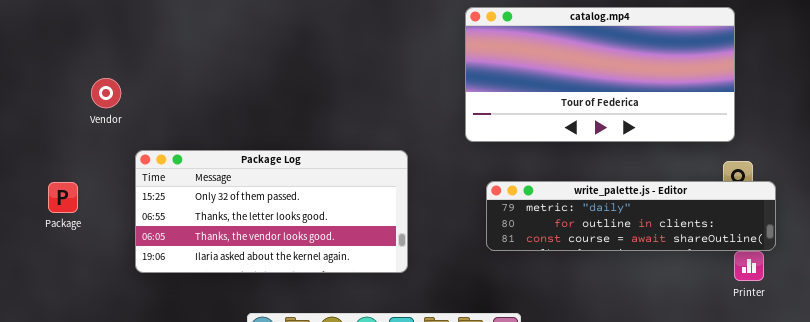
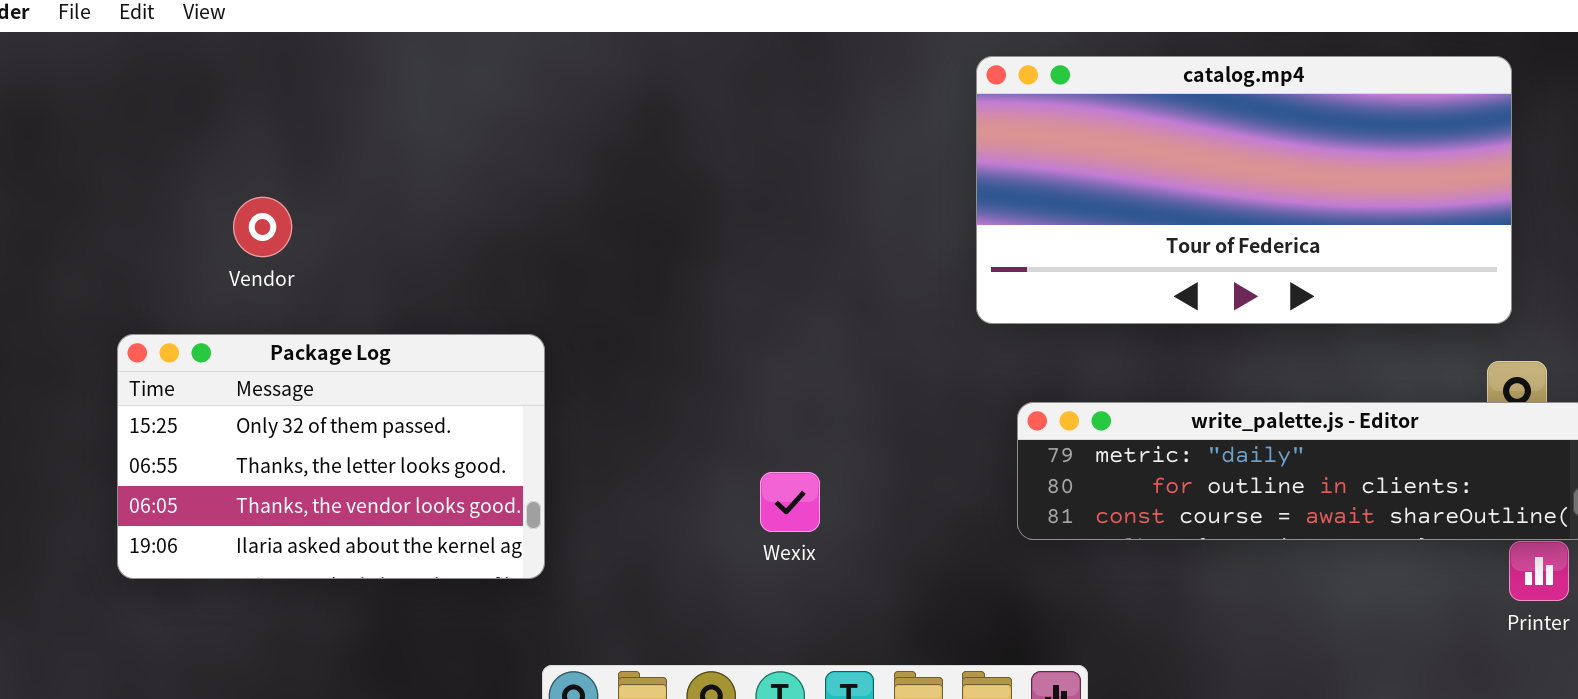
Package Log: [135,150,408,273] -> [117,334,545,579], moved, resized

